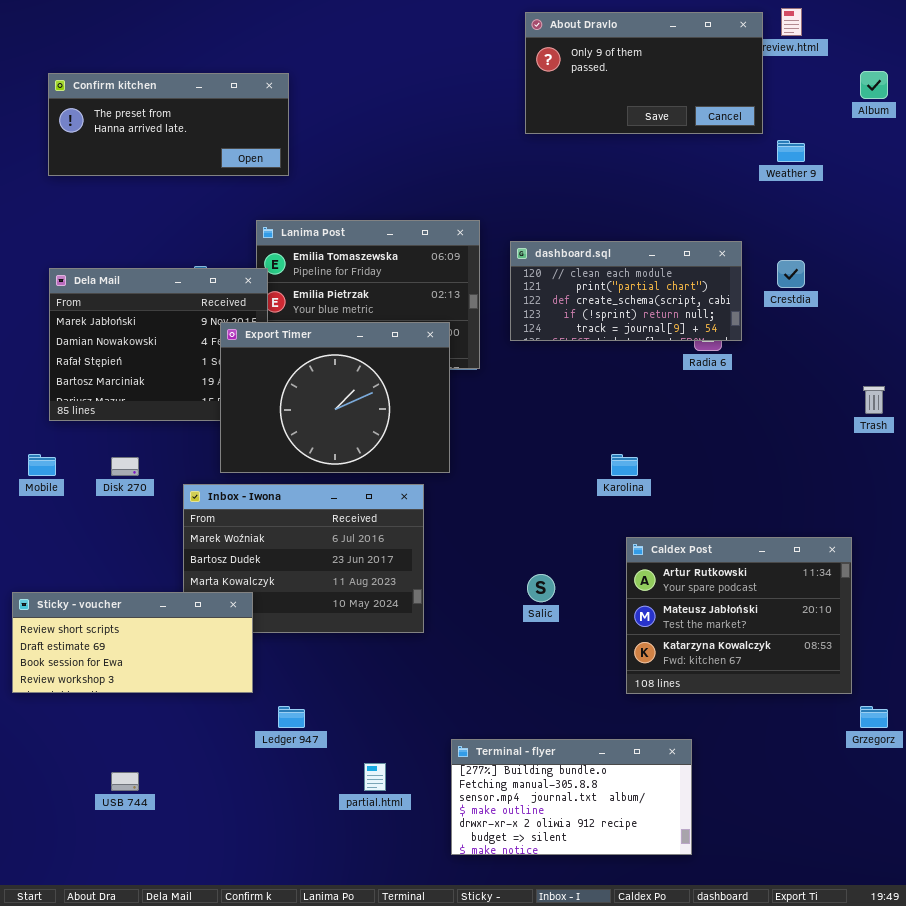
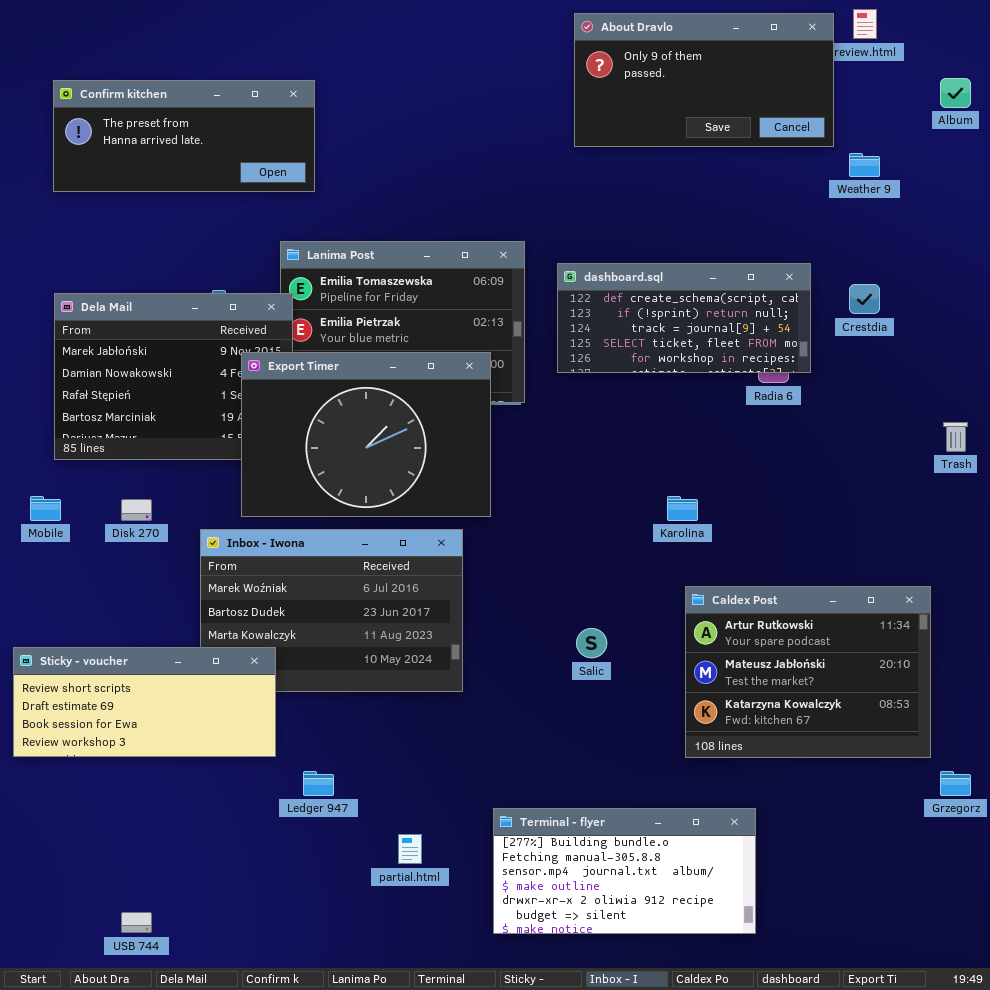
dashboard.sql: [510,241,742,341] -> [557,263,811,373], scrolled down 2 rows
USB 744: [111,772,139,791] -> [121,912,152,933], moved

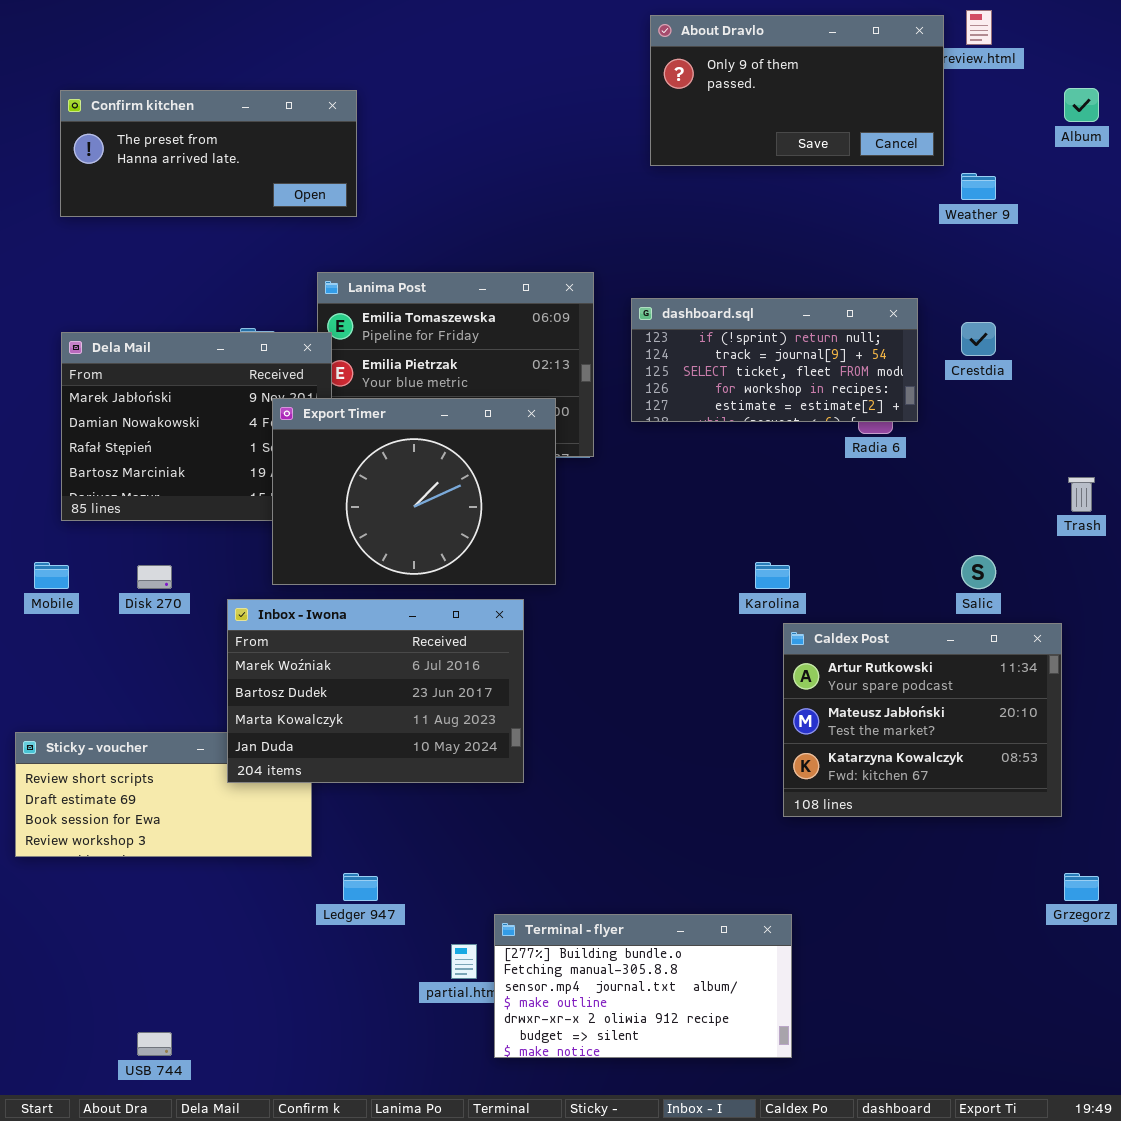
dashboard.sql: [557,263,811,373] -> [631,298,918,422], scrolled down 1 row
Inbox - Iwona: [200,529,463,692] -> [227,599,524,783], raised
Caldex Post: [685,586,931,758] -> [783,623,1062,817], moved
Salic: [576,628,607,658] -> [961,555,996,589], moved
Terminal - flyer: [493,808,756,934] -> [494,914,792,1058], moved

